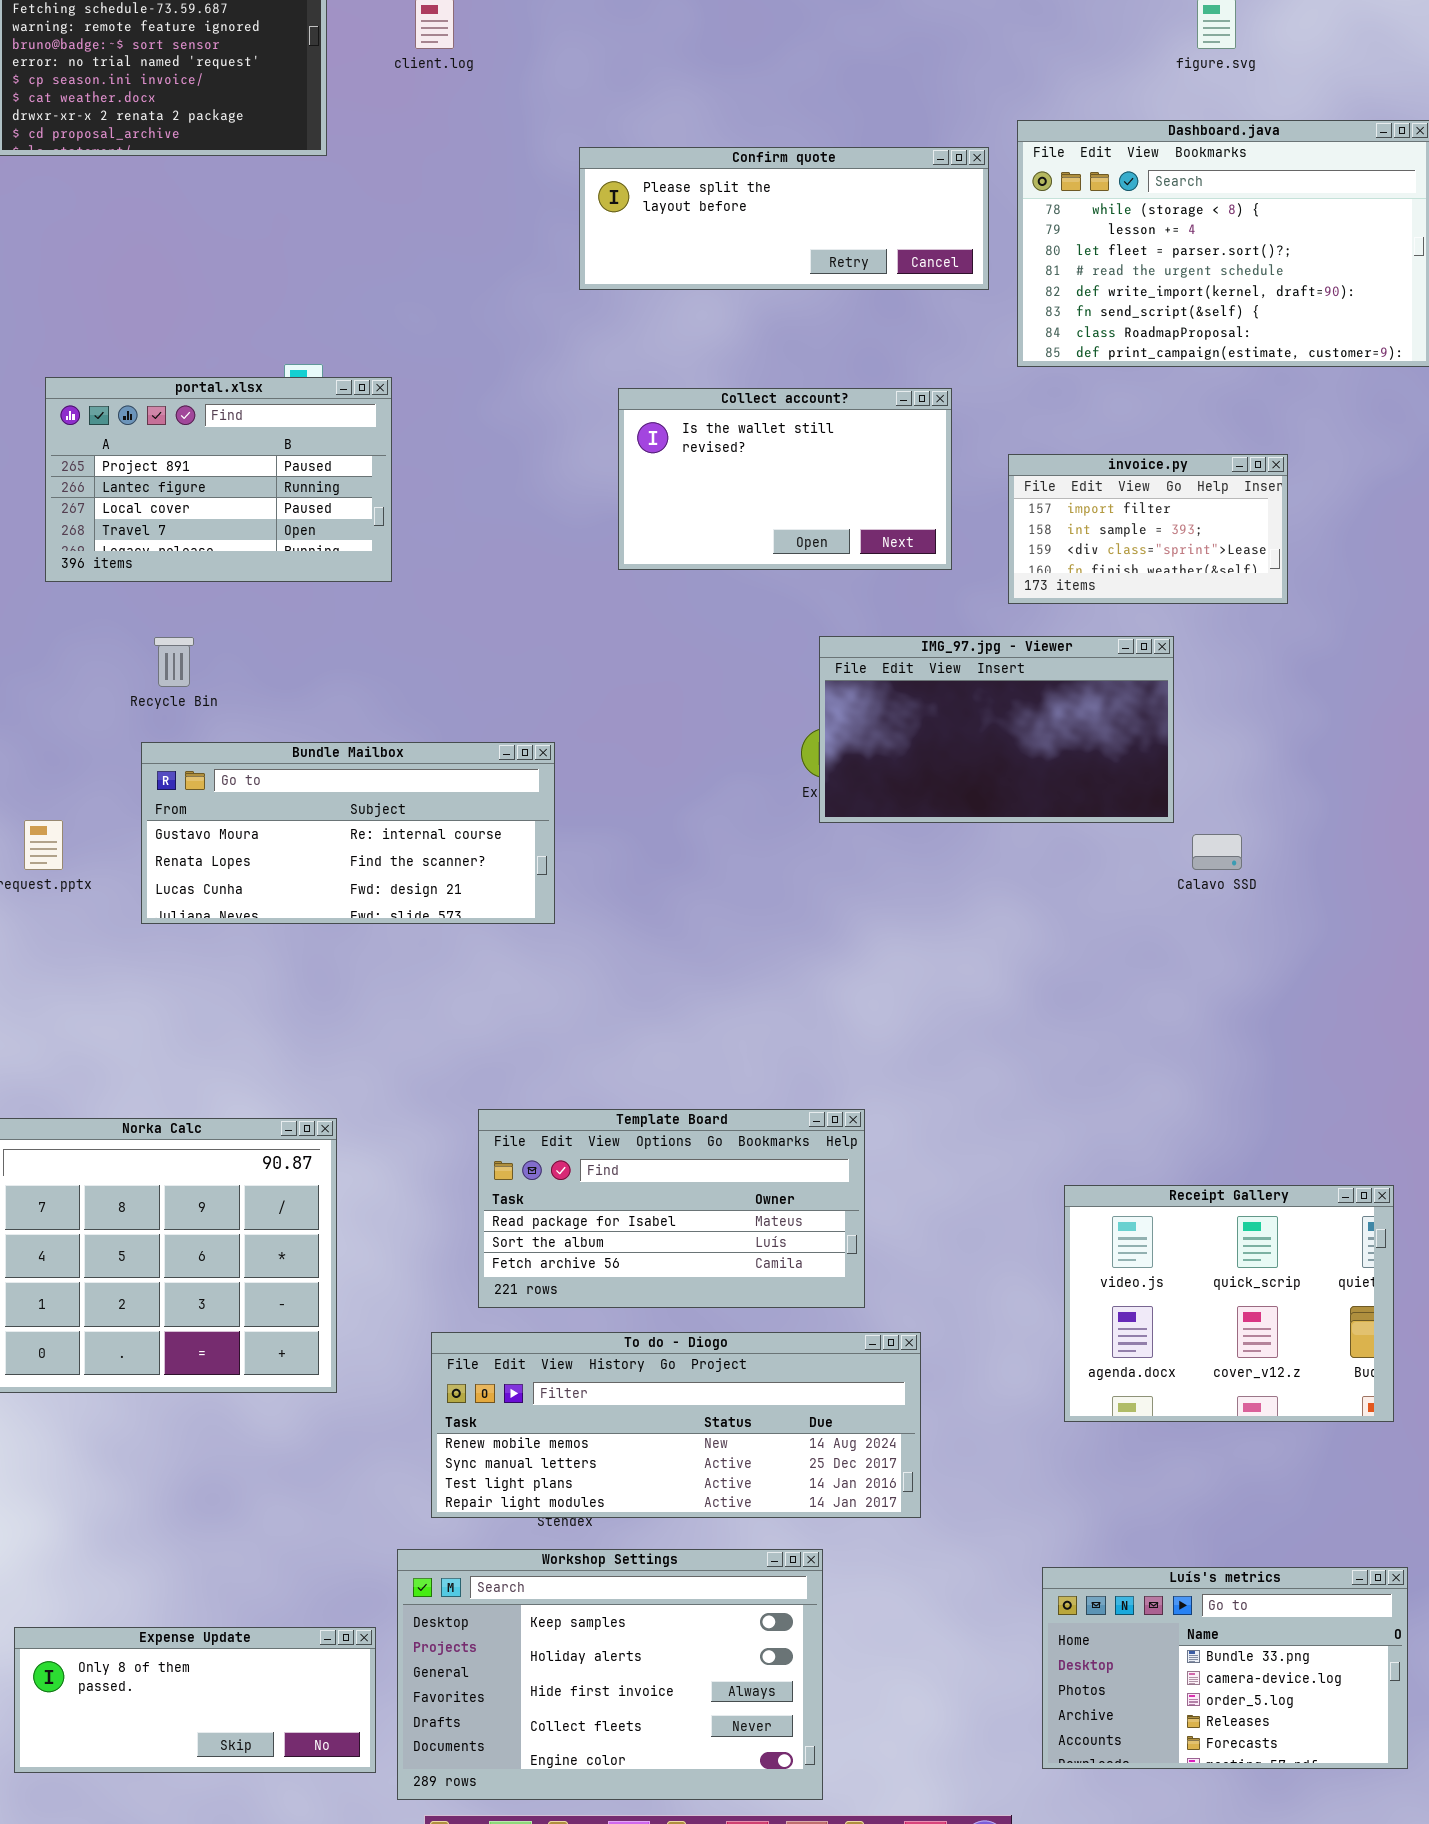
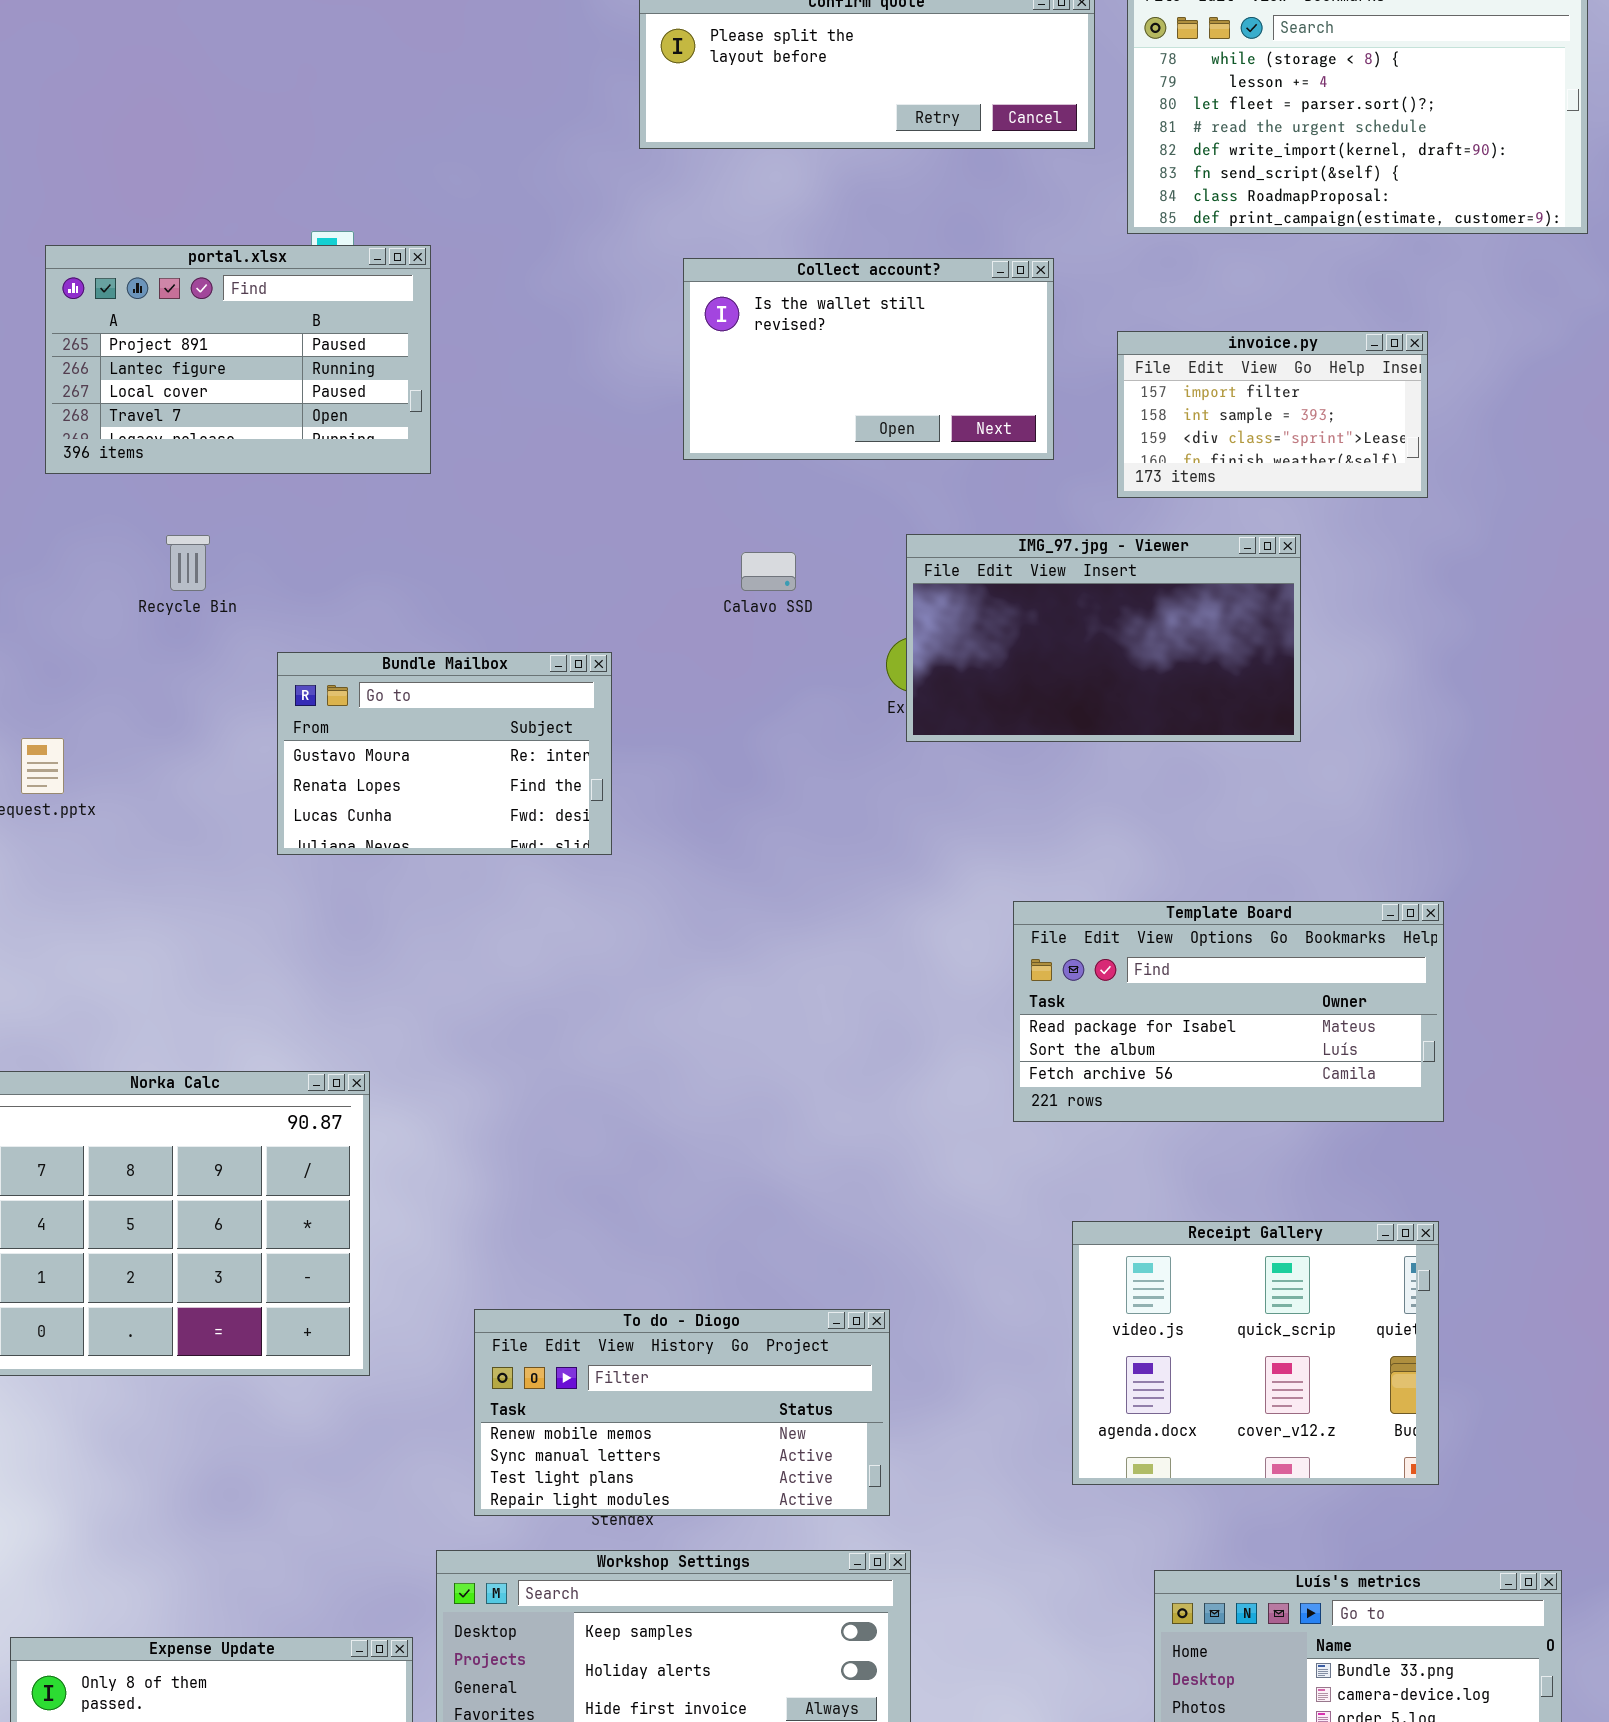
Bundle Mailbox: [141,742,555,924] -> [277,652,612,855], resized
Calavo SSD: [1192,834,1242,870] -> [741,552,796,591], moved
Template Board: [478,1109,865,1308] -> [1013,901,1444,1122], moved
Receipt Gallery: [1064,1185,1394,1422] -> [1072,1221,1439,1485], moved
To do - Diogo: [431,1332,921,1518] -> [474,1309,890,1516], resized

